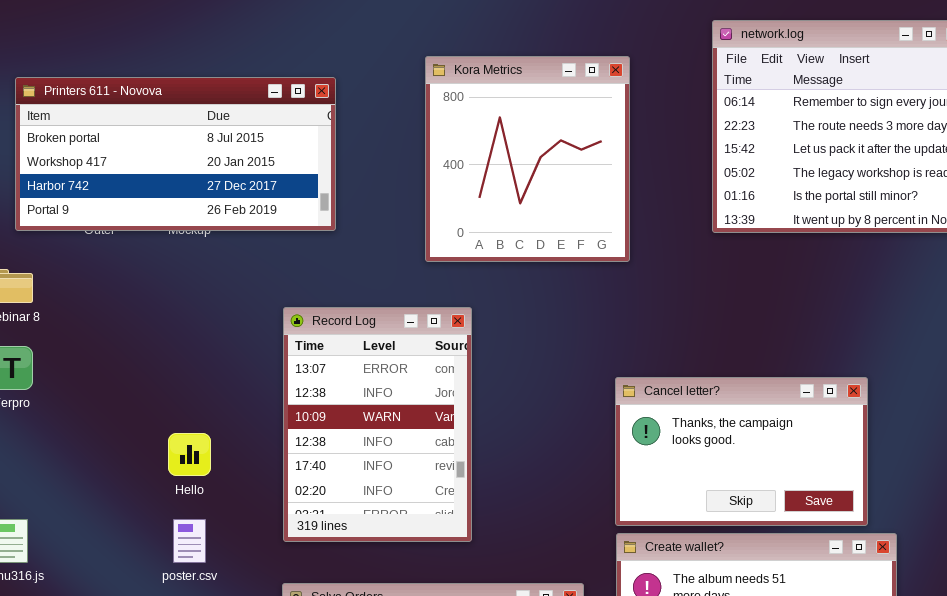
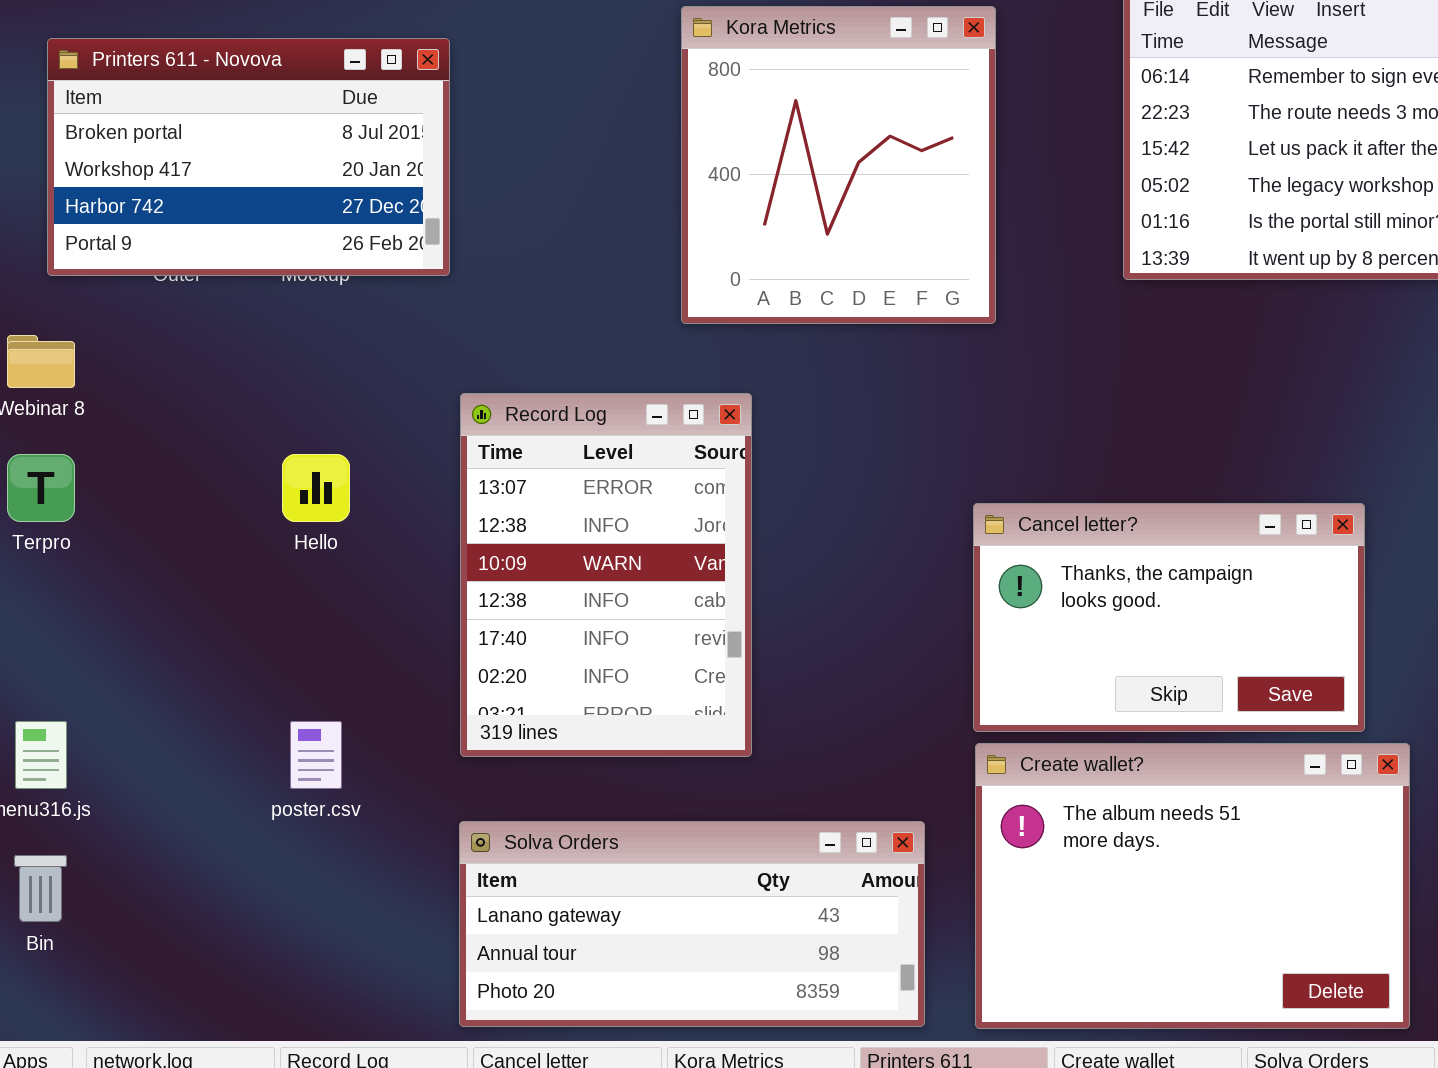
Printers 611 - Novova: [15,77,336,231] -> [47,38,450,276], resized
Hello: [168,433,211,476] -> [282,454,350,522], moved

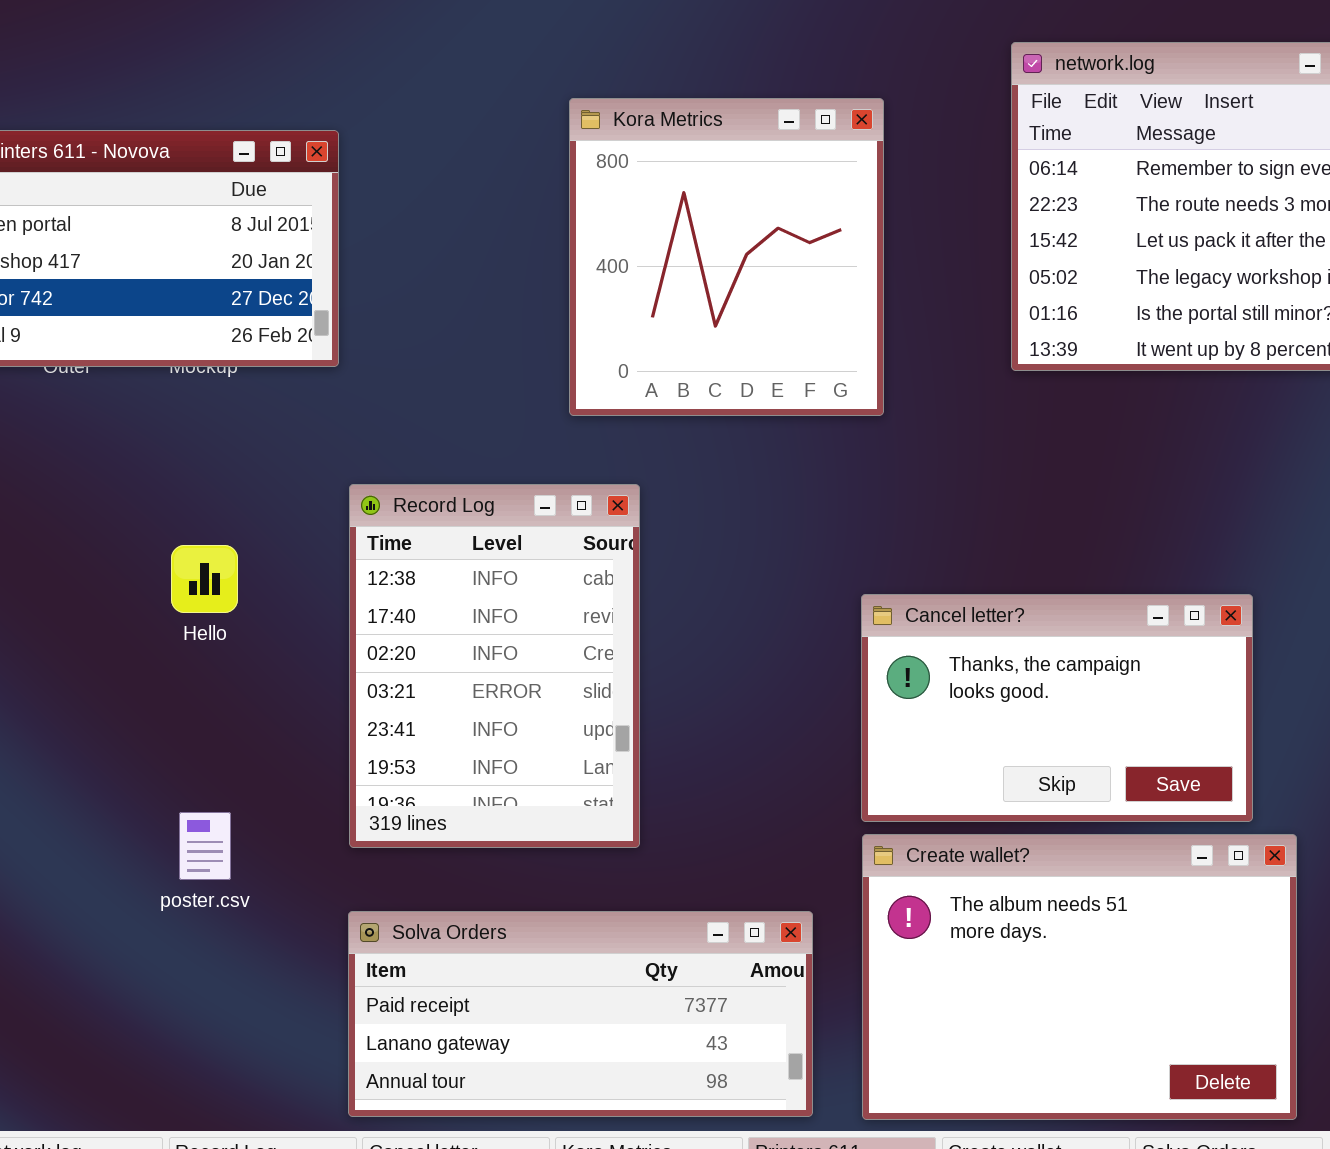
Record Log: [460,393,752,757] -> [349,484,640,848], scrolled down 3 rows
Solva Orders: [459,821,925,1027] -> [348,911,813,1117], scrolled up 1 row

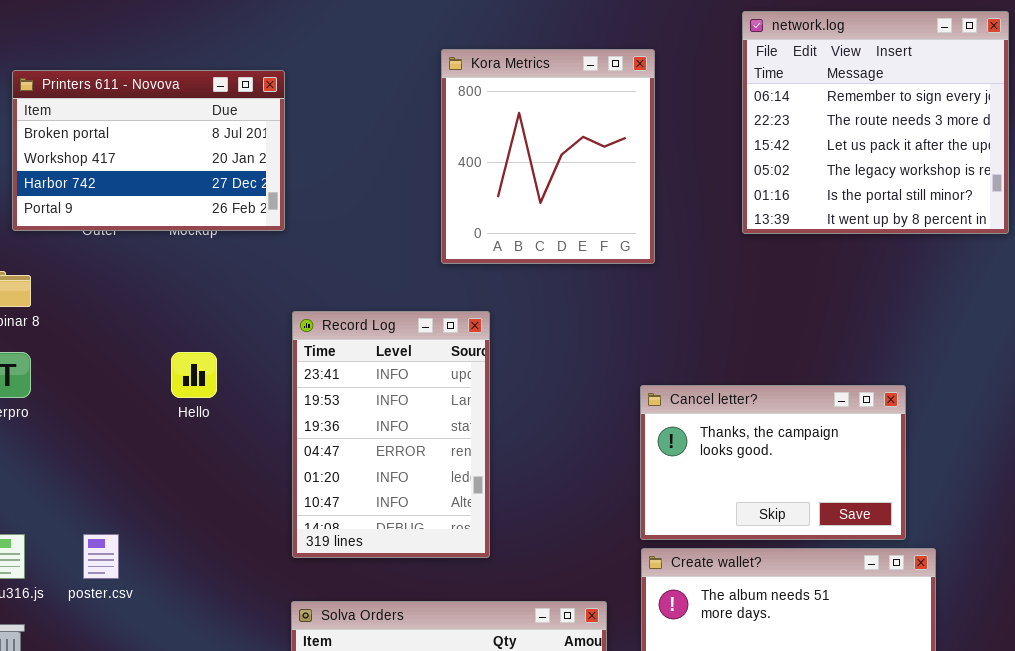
Record Log: [349,484,640,848] -> [292,311,490,558], scrolled down 4 rows
poster.csv: [179,812,231,880] -> [83,534,119,579], moved

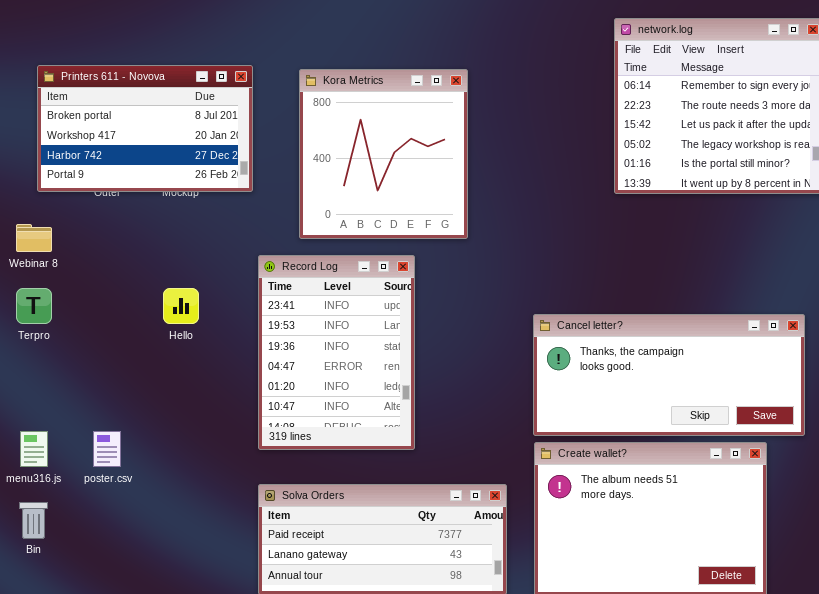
Kora Metrics: [441,49,655,264] -> [299,69,468,239], moved
Cancel letter?: [640,385,906,540] -> [533,314,805,436], resized

